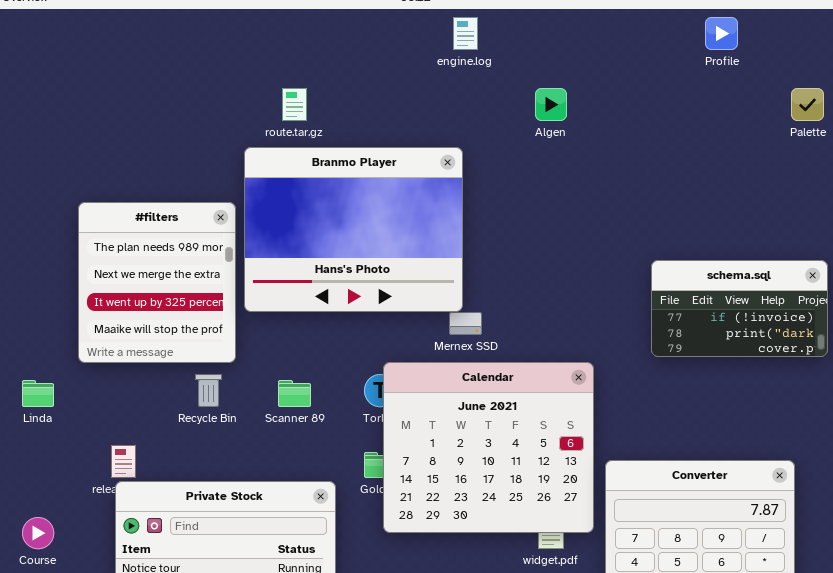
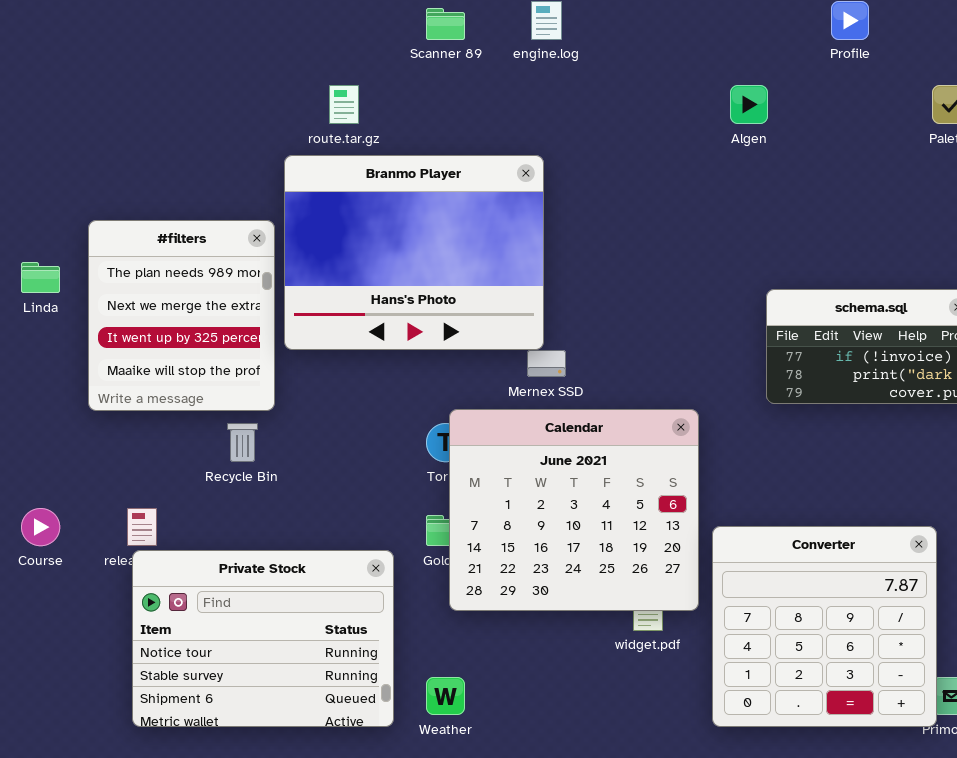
Algen: [535,88,567,121] -> [730,85,768,124], moved
Linda: [22,380,54,407] -> [21,262,60,293], moved
Scanner 89: [278,380,311,407] -> [426,8,465,40], moved
Course: [22,517,54,549] -> [21,508,60,546], moved

